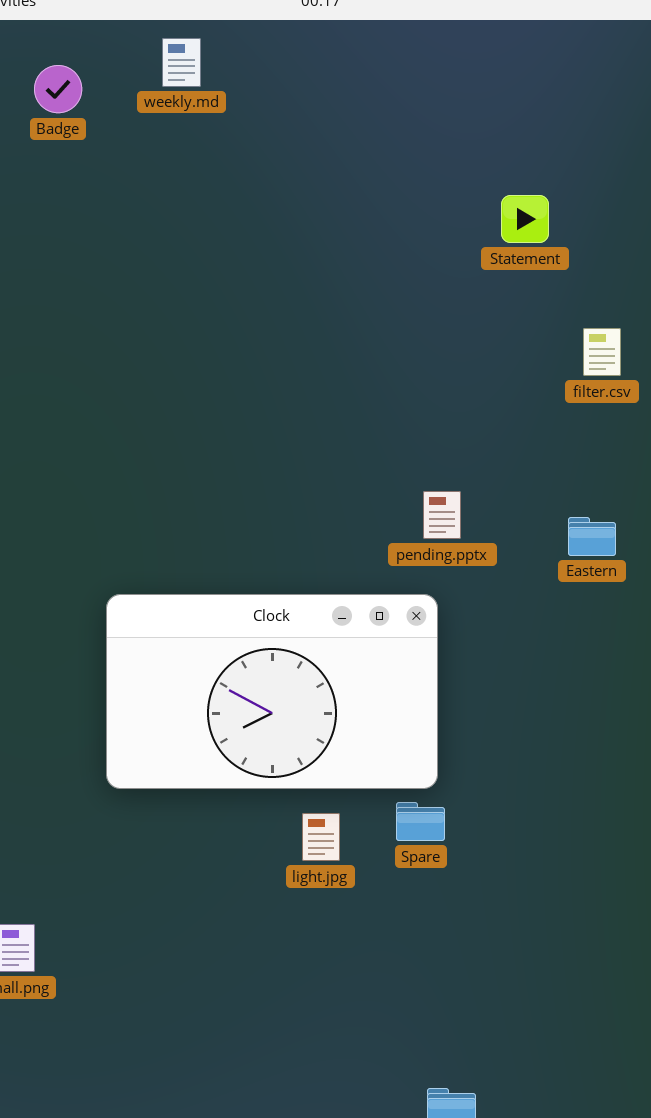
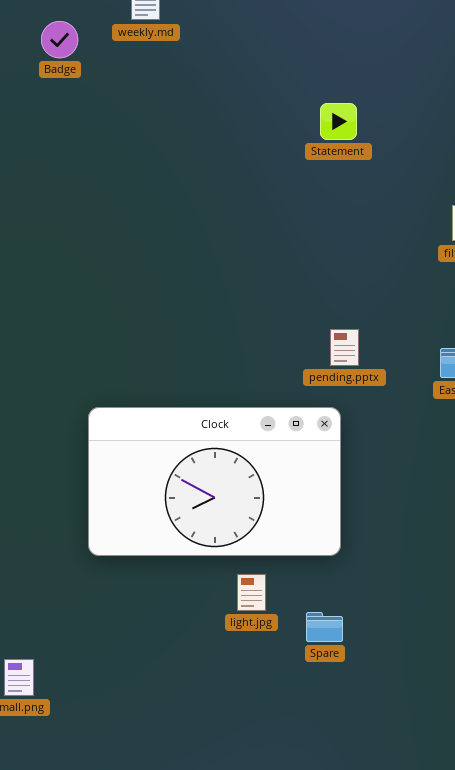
Badge: [34,65,82,113] -> [41,21,78,58], moved
Statement: [501,195,549,243] -> [320,103,357,140], moved
Spare: [396,802,445,841] -> [306,612,343,642], moved

